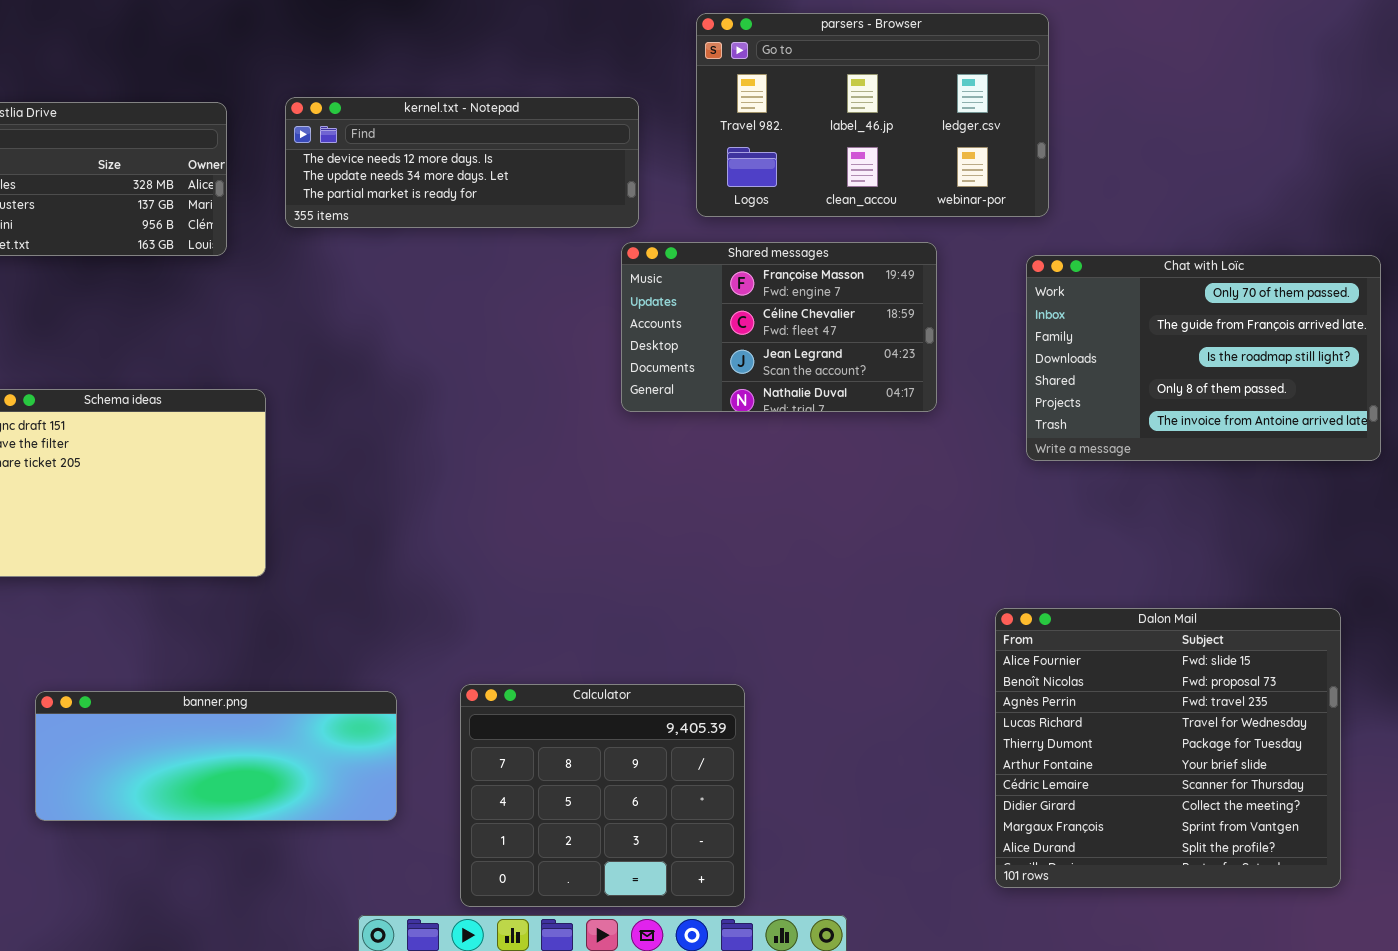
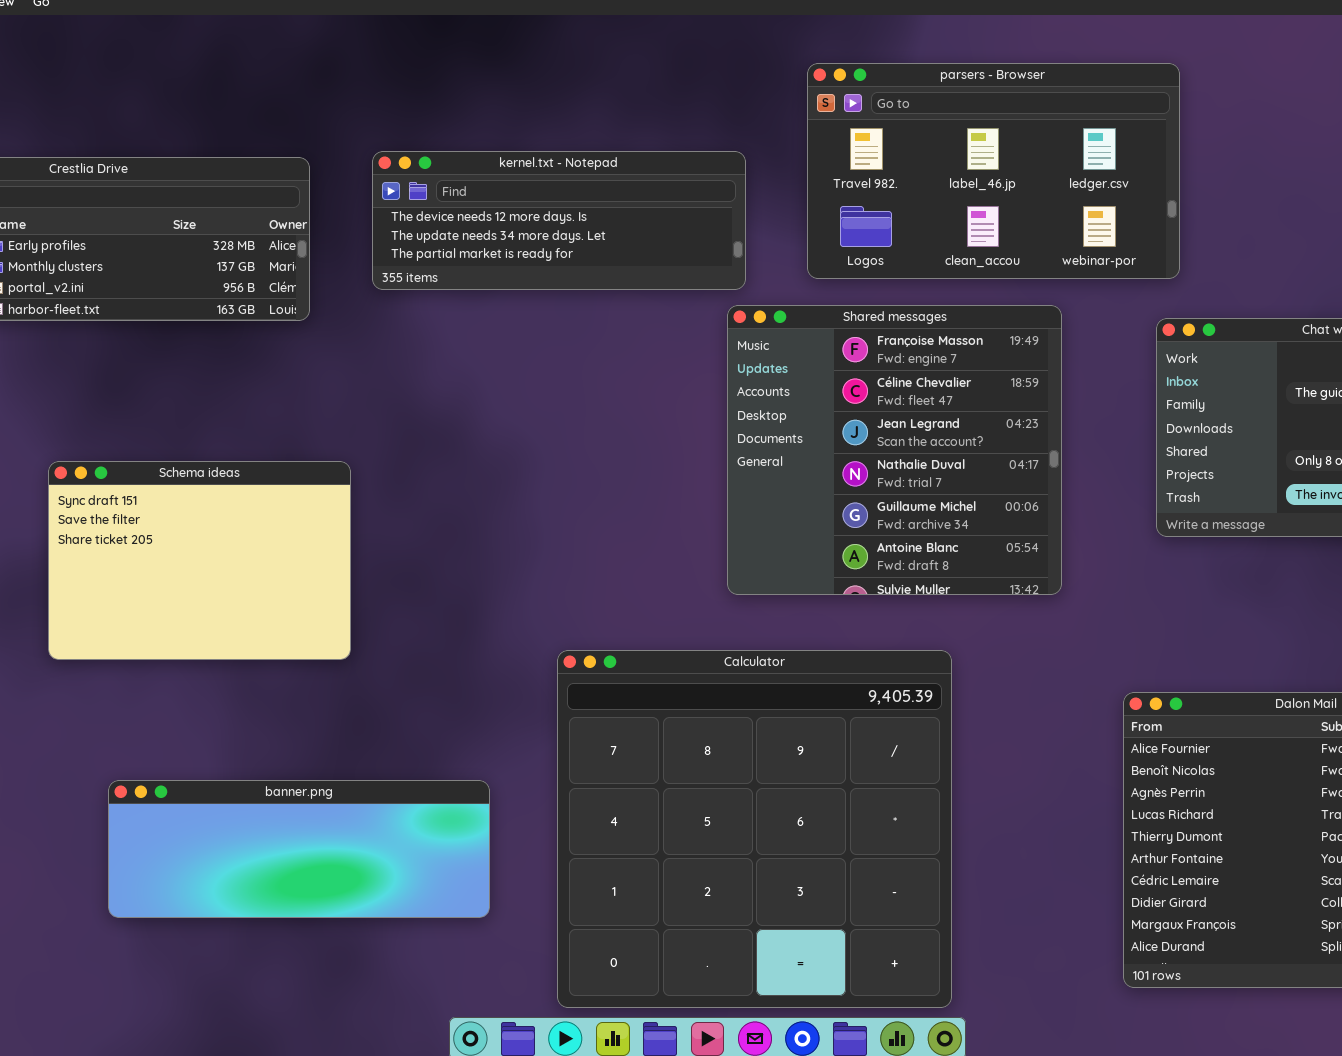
Shared messages: [621,242,937,412] -> [727,305,1062,595], resized
Calculator: [460,684,745,907] -> [557,650,952,1008], resized

